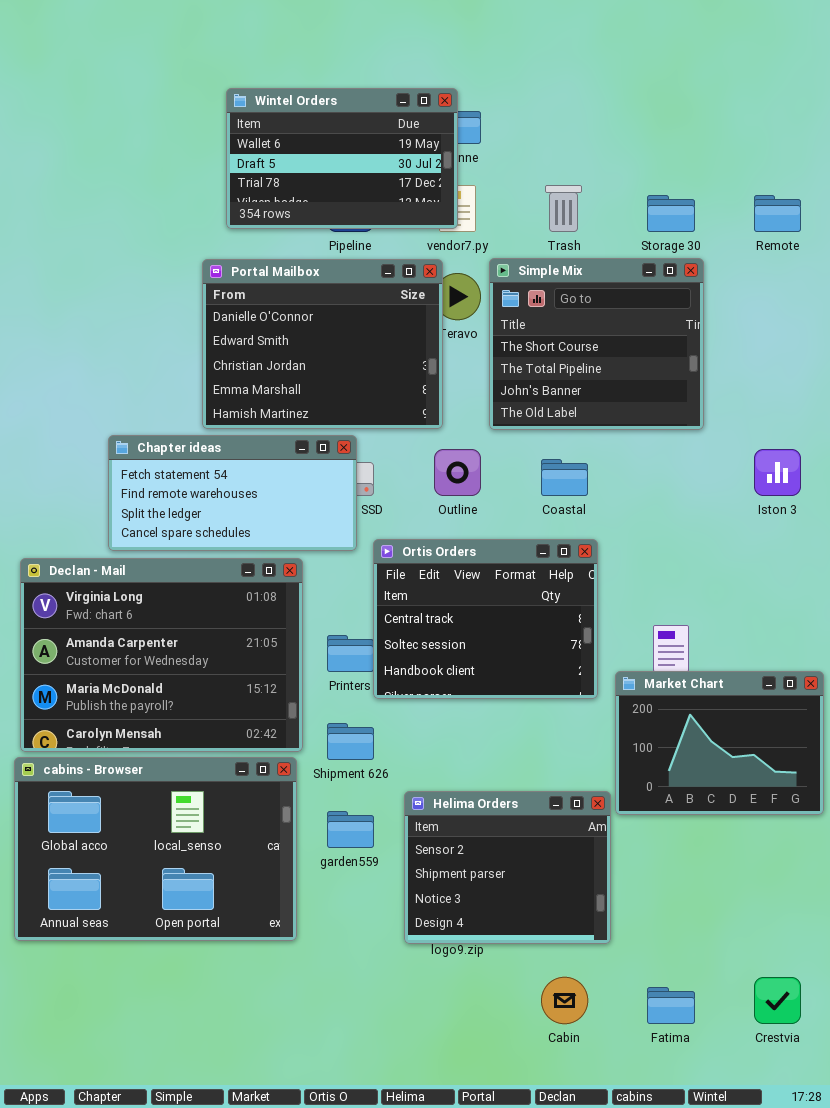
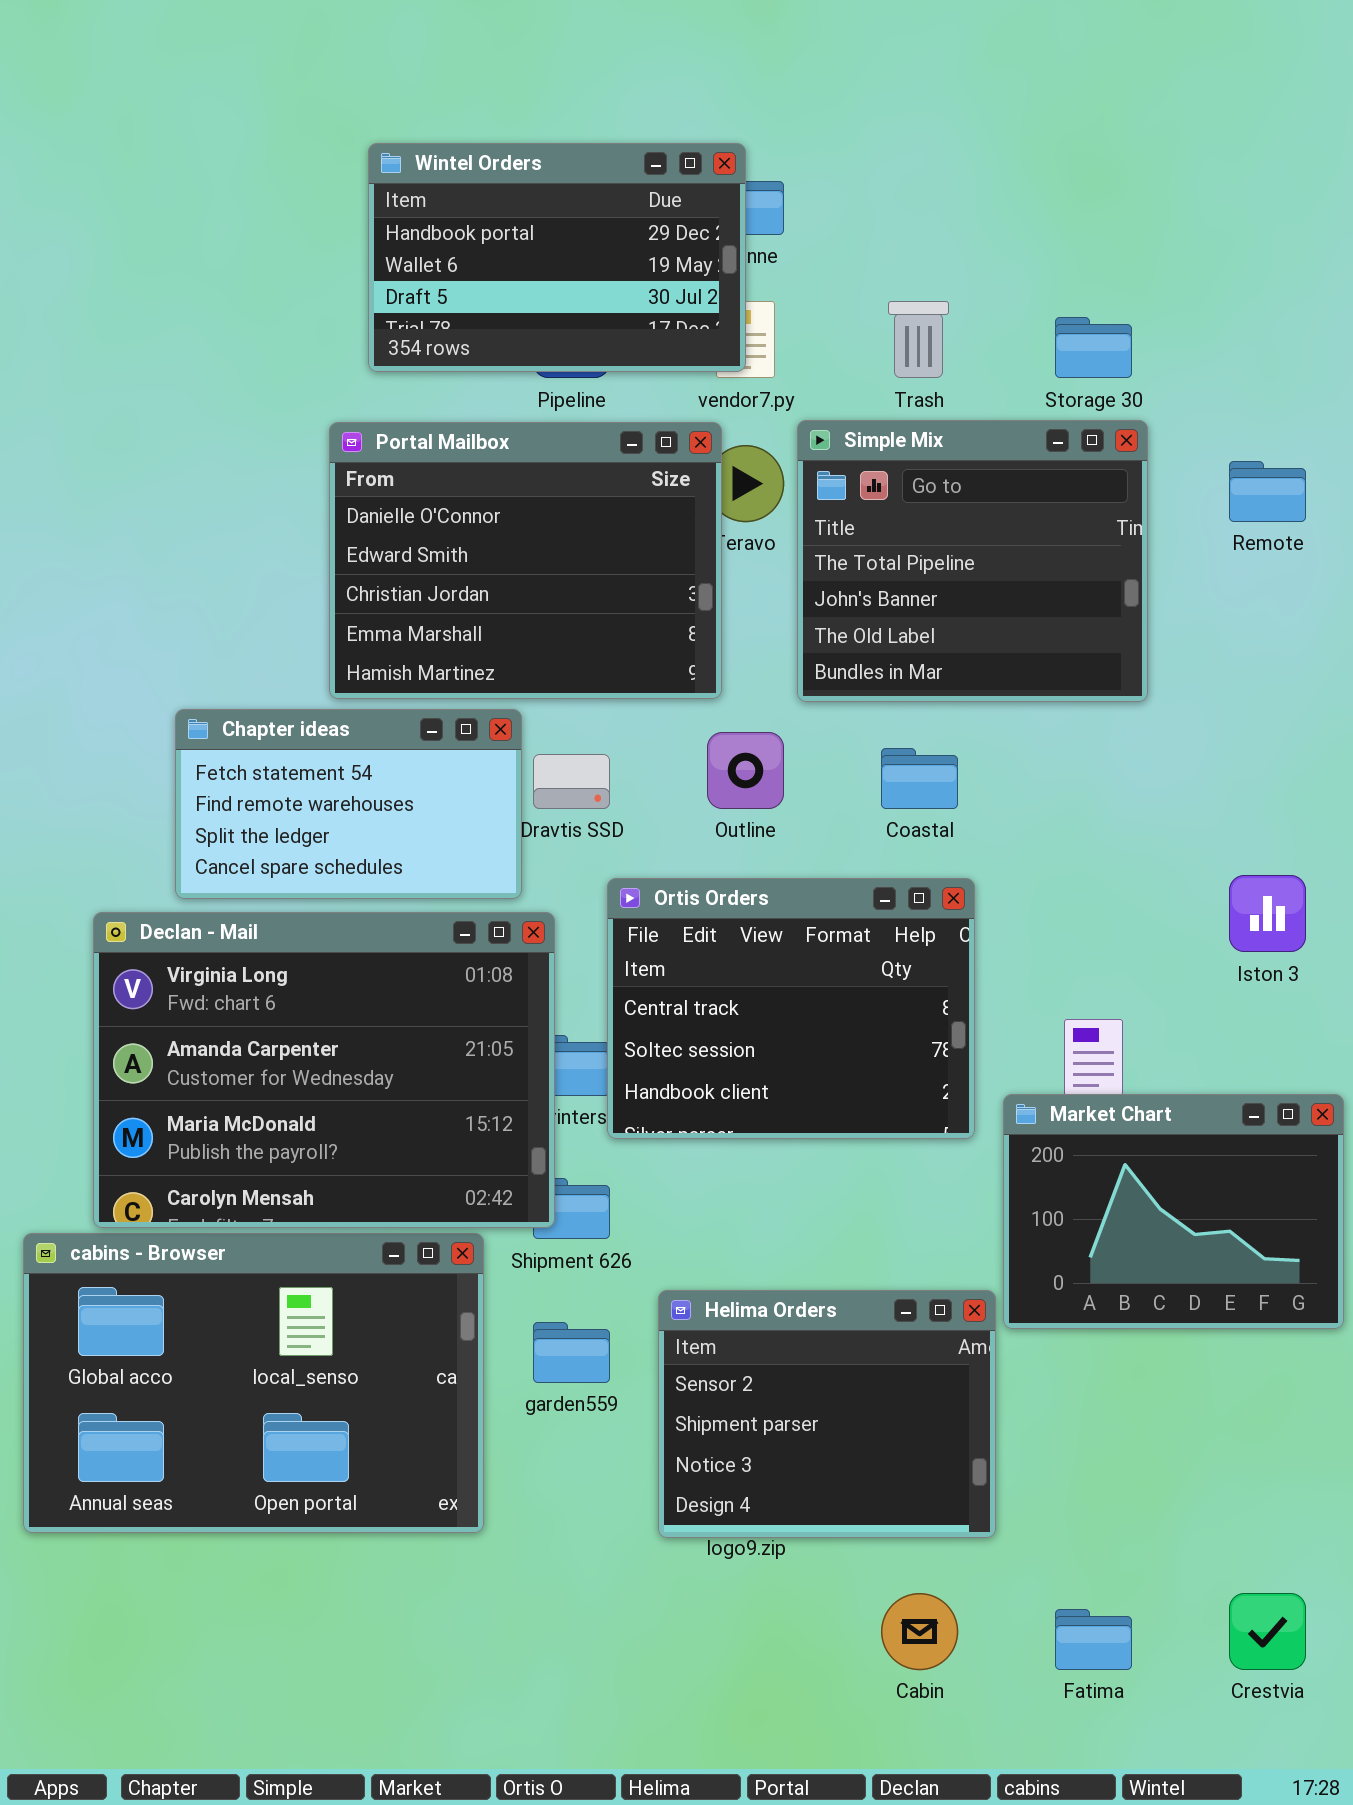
Wintel Orders: [226,88,458,229] -> [368,143,746,372], scrolled up 1 row
Remote: [754,195,801,232] -> [1229,461,1306,522], moved
Simple Mix: [489,258,704,430] -> [797,420,1148,702], scrolled down 1 row
Chapter ideas: [108,435,357,551] -> [175,709,522,899], resized
Iston 3: [754,449,801,496] -> [1229,875,1306,952], moved
Declan - Mail: [20,558,303,752] -> [93,912,555,1228], moved

